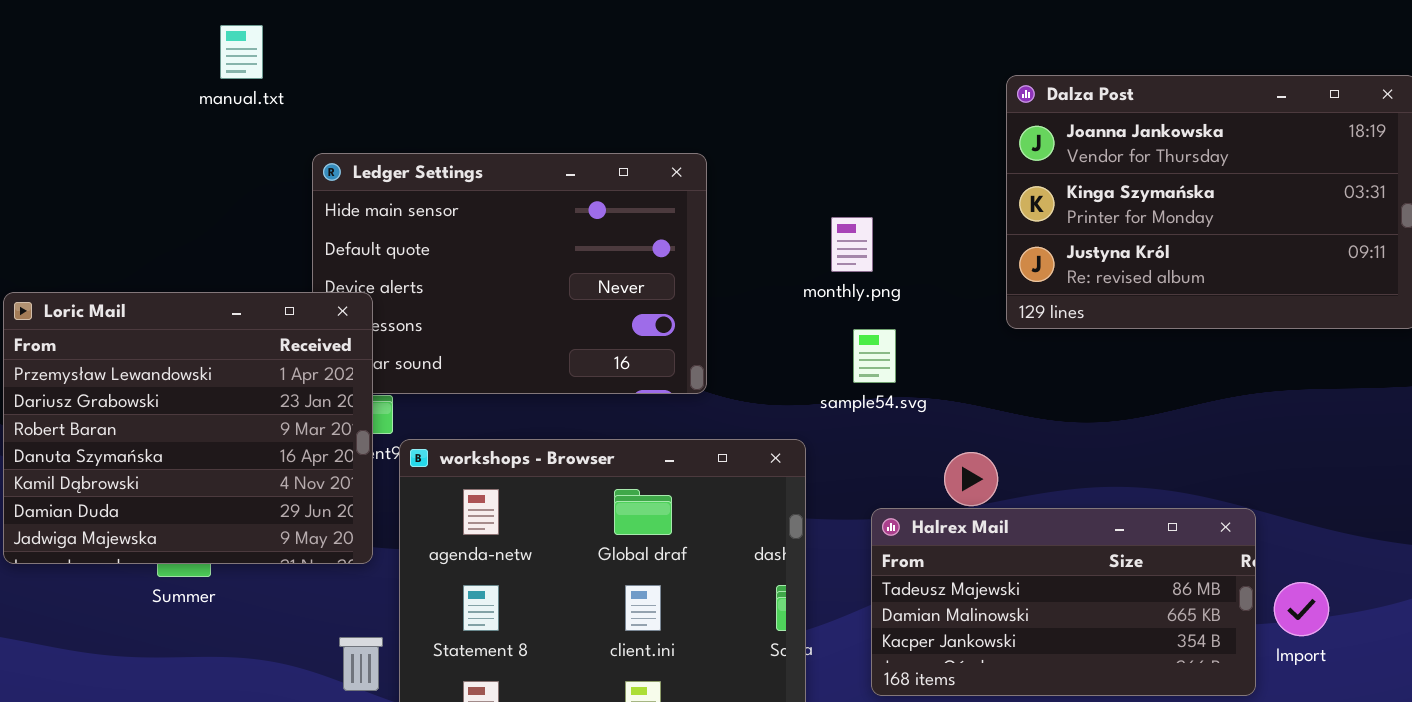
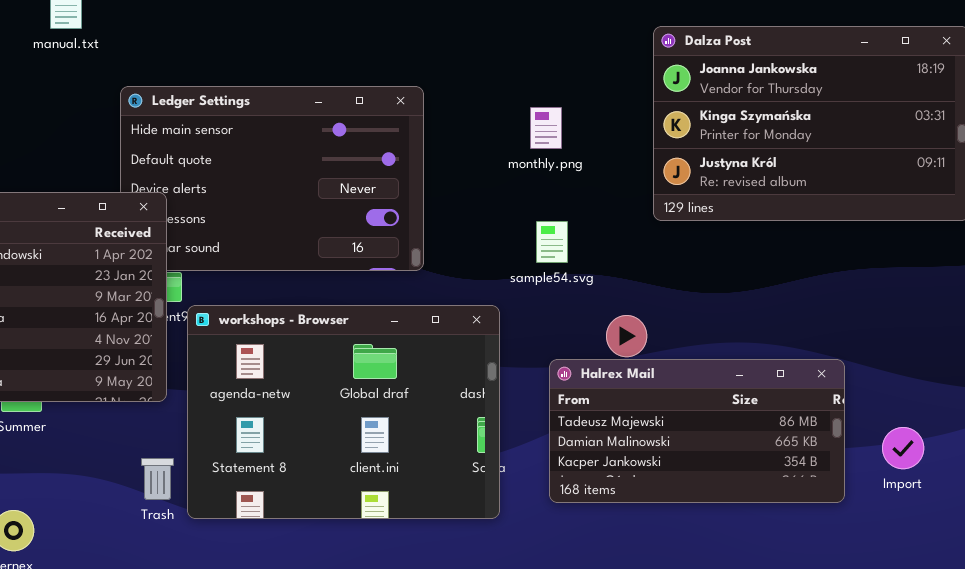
monthly.png: [831,217,873,272] -> [530,107,562,149], moved
Import: [1274,582,1329,636] -> [882,427,924,469], moved

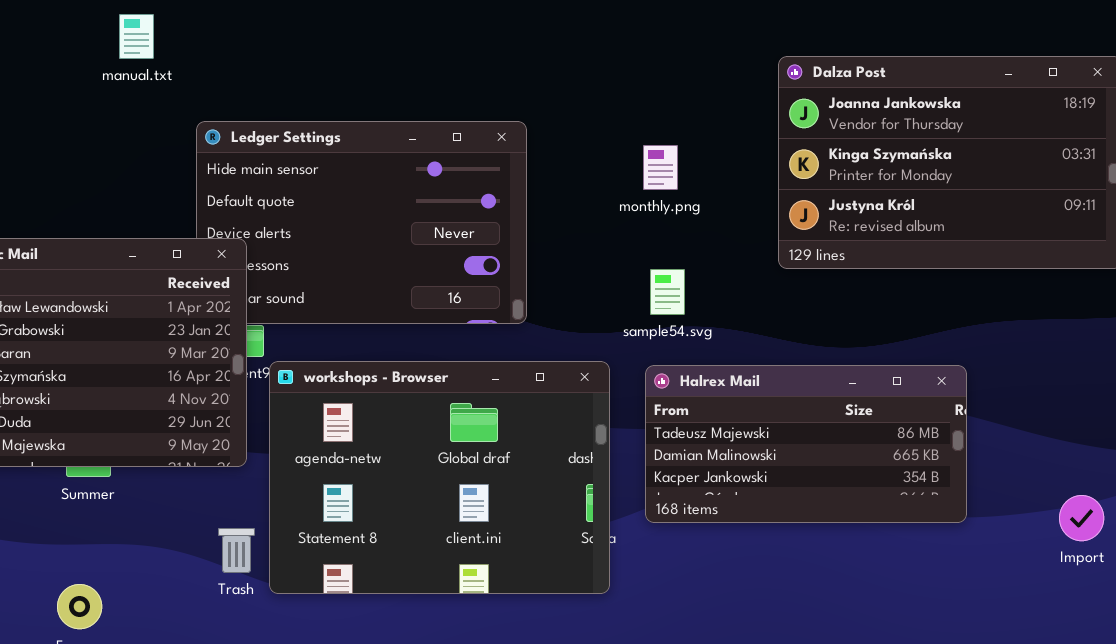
Halrex Mail: [549,359,845,503] -> [645,365,967,523], moved
Import: [882,427,924,469] -> [1059,495,1104,541], moved

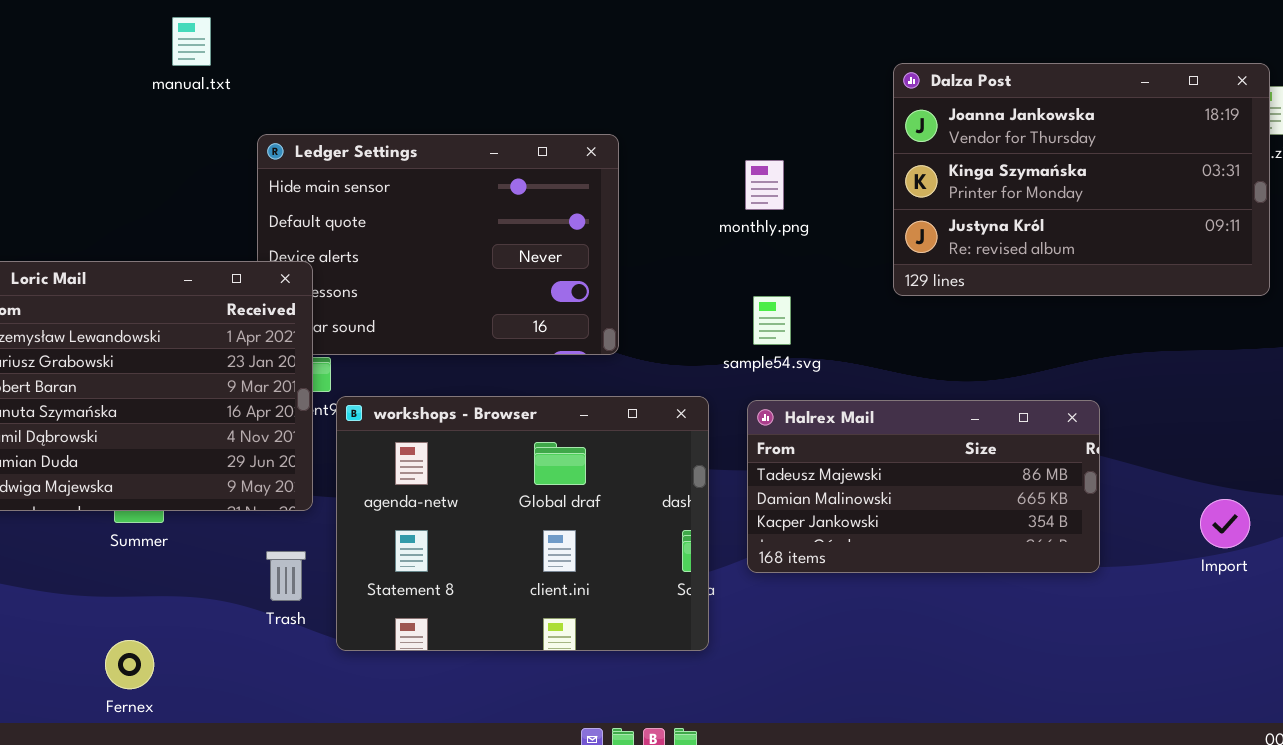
Import: [1059,495,1104,541] -> [1200,499,1250,548], moved
Trash: [218,528,255,573] -> [266,551,306,601], moved

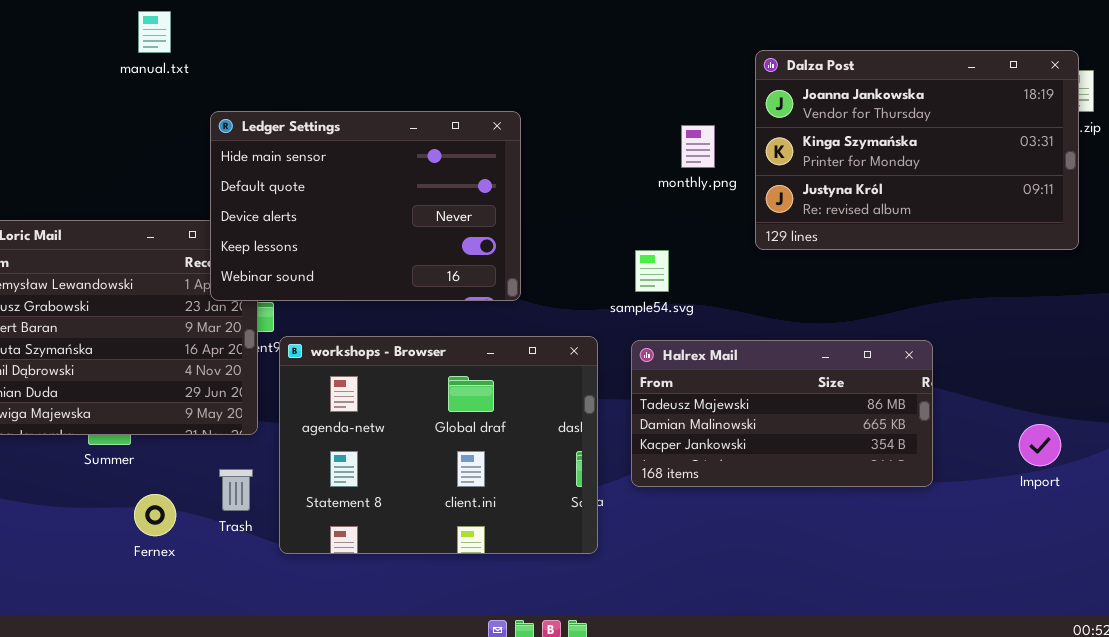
Ledger Settings: [257,134,619,355] -> [210,111,521,301], raised
monthly.png: [745,160,784,210] -> [681,125,715,168], moved
Fernex: [105,640,154,689] -> [134,494,176,536], moved

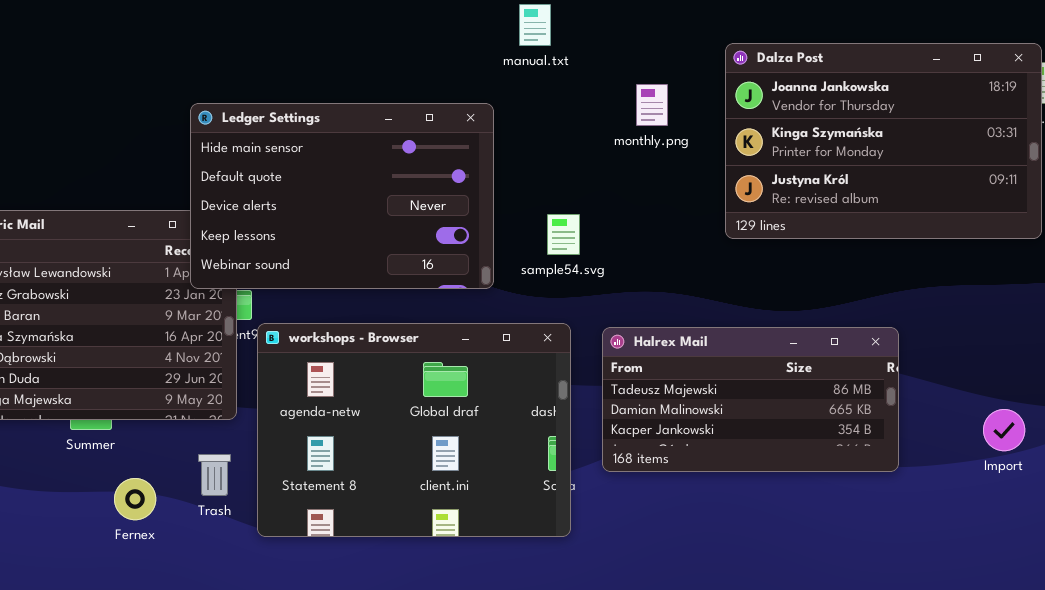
manual.txt: [138,11,171,53] -> [519,4,551,46], moved
monthly.png: [681,125,715,168] -> [636,84,668,126], moved
sample54.svg: [635,250,669,292] -> [547,214,580,255], moved

